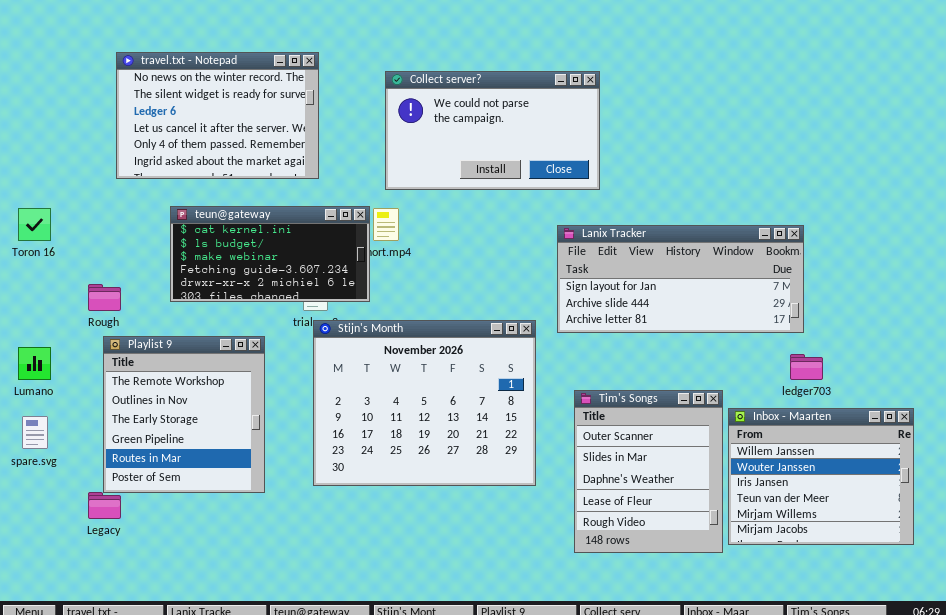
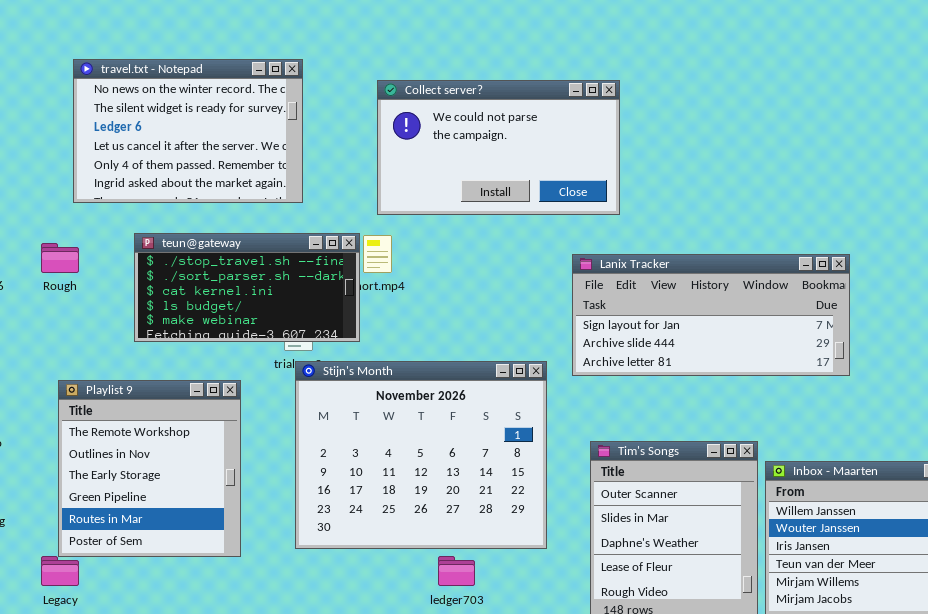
teun@gateway: [170,206,370,302] -> [134,233,360,342], scrolled up 2 rows
Rough: [88,284,121,311] -> [41,243,79,273], moved
ledger703: [790,354,823,380] -> [438,556,475,586], moved

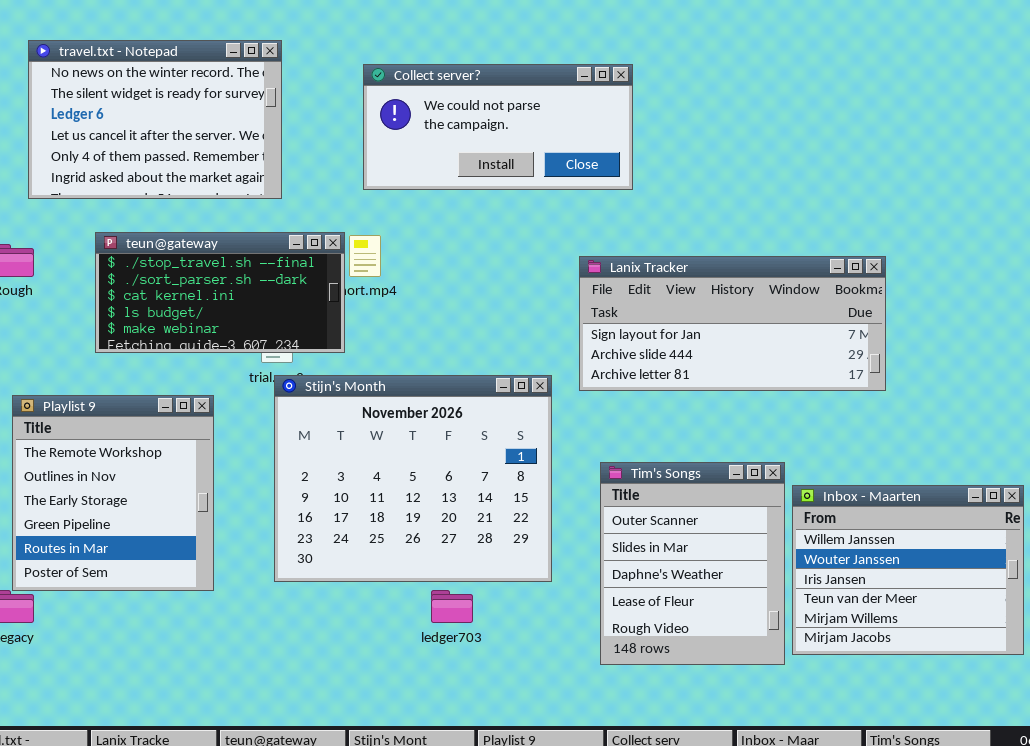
Collect server?: [377,80,620,215] -> [363,64,633,190], resized

